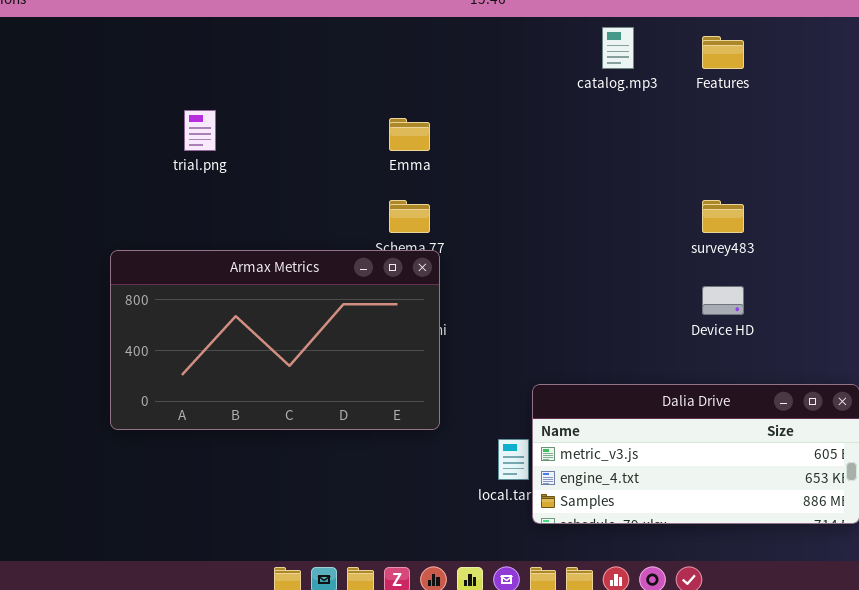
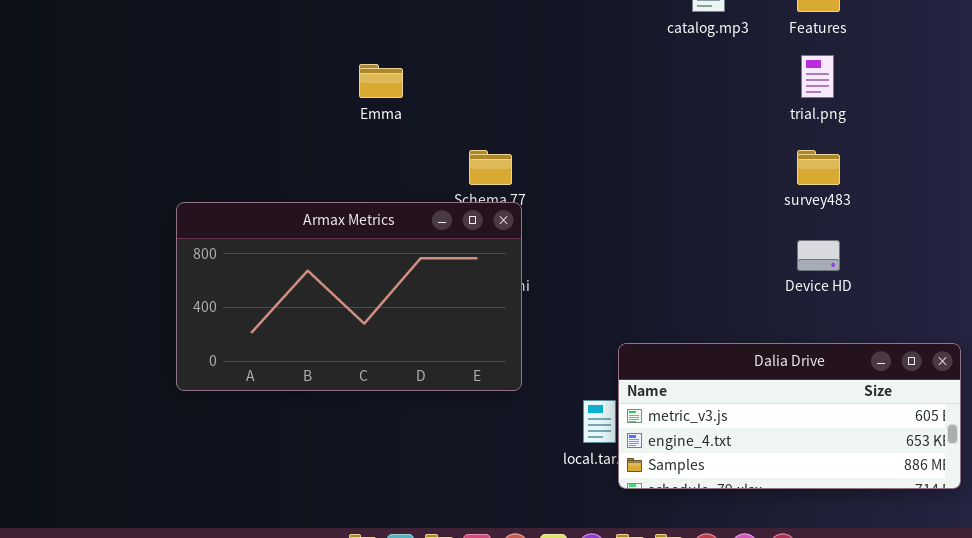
trial.png: [184,110,216,151] -> [801,55,834,98], moved
Emma: [389,118,430,151] -> [359,64,403,98], moved

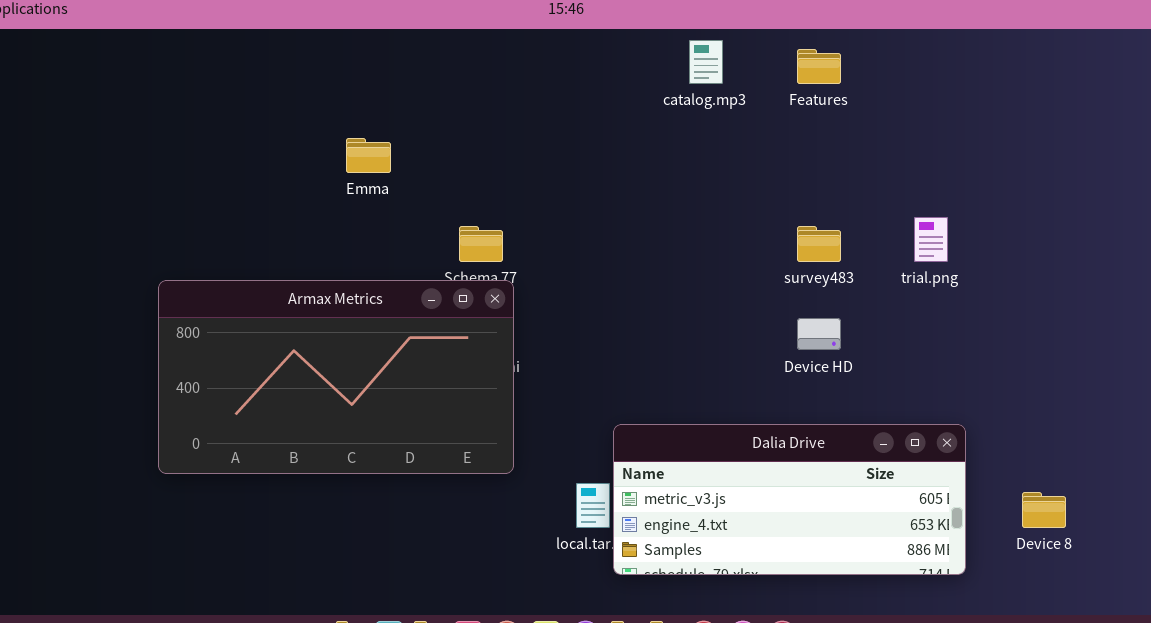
trial.png: [801,55,834,98] -> [914,217,948,262], moved

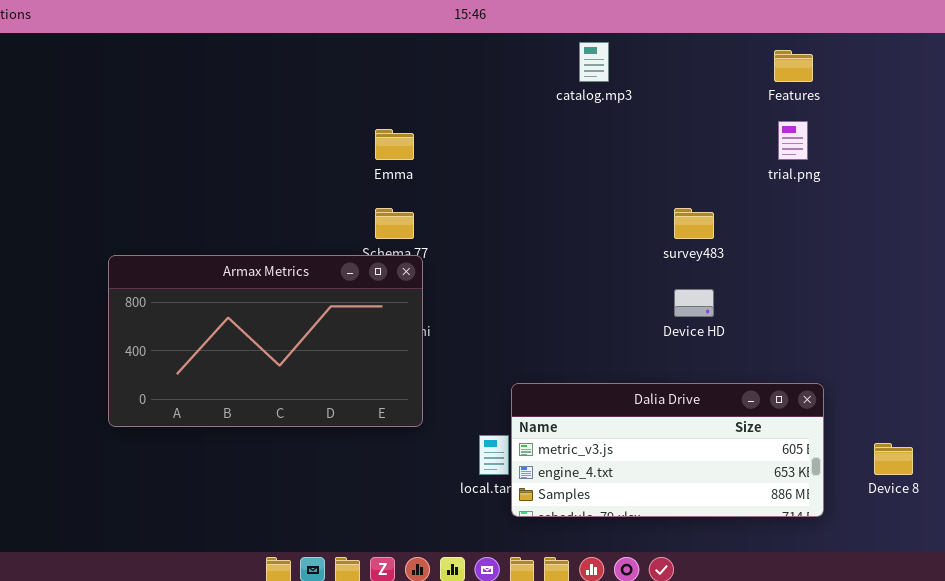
Features: [797,49,841,84] -> [774,50,813,82], moved
Emma: [346,138,391,173] -> [375,129,414,160], moved
trial.png: [914,217,948,262] -> [778,121,808,160], moved

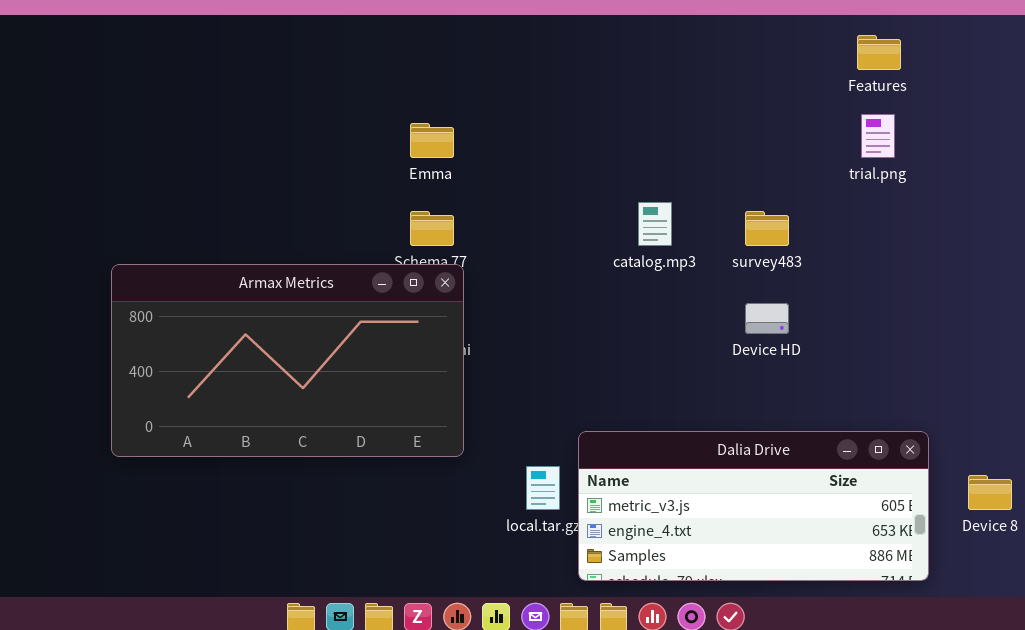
catalog.mp3: [579,42,609,82] -> [638,202,672,246], moved
Dalia Drive: [511,383,824,517] -> [578,431,929,581], moved

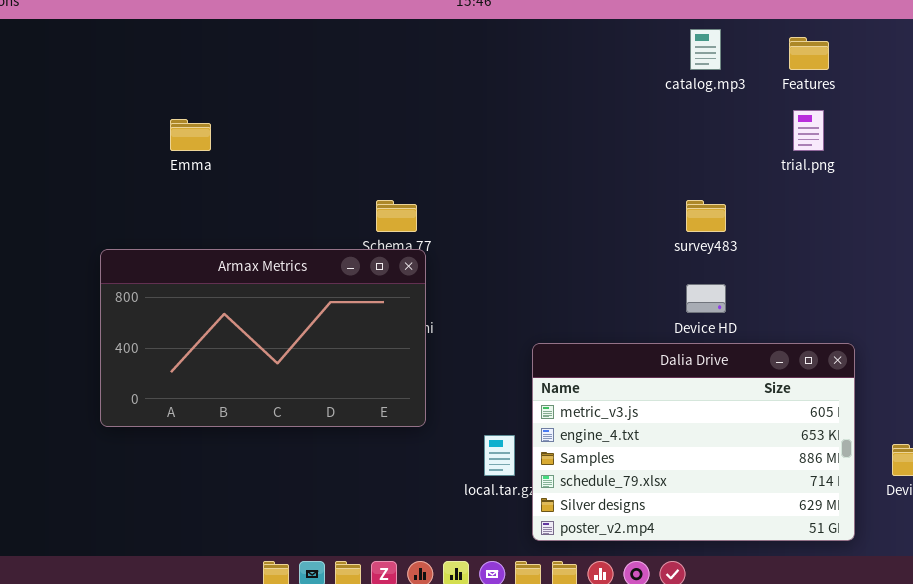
Emma: [410,123,454,158] -> [170,119,211,151], moved
catalog.mp3: [638,202,672,246] -> [690,29,721,70], moved
Dalia Drive: [578,431,929,581] -> [532,343,855,541], resized

